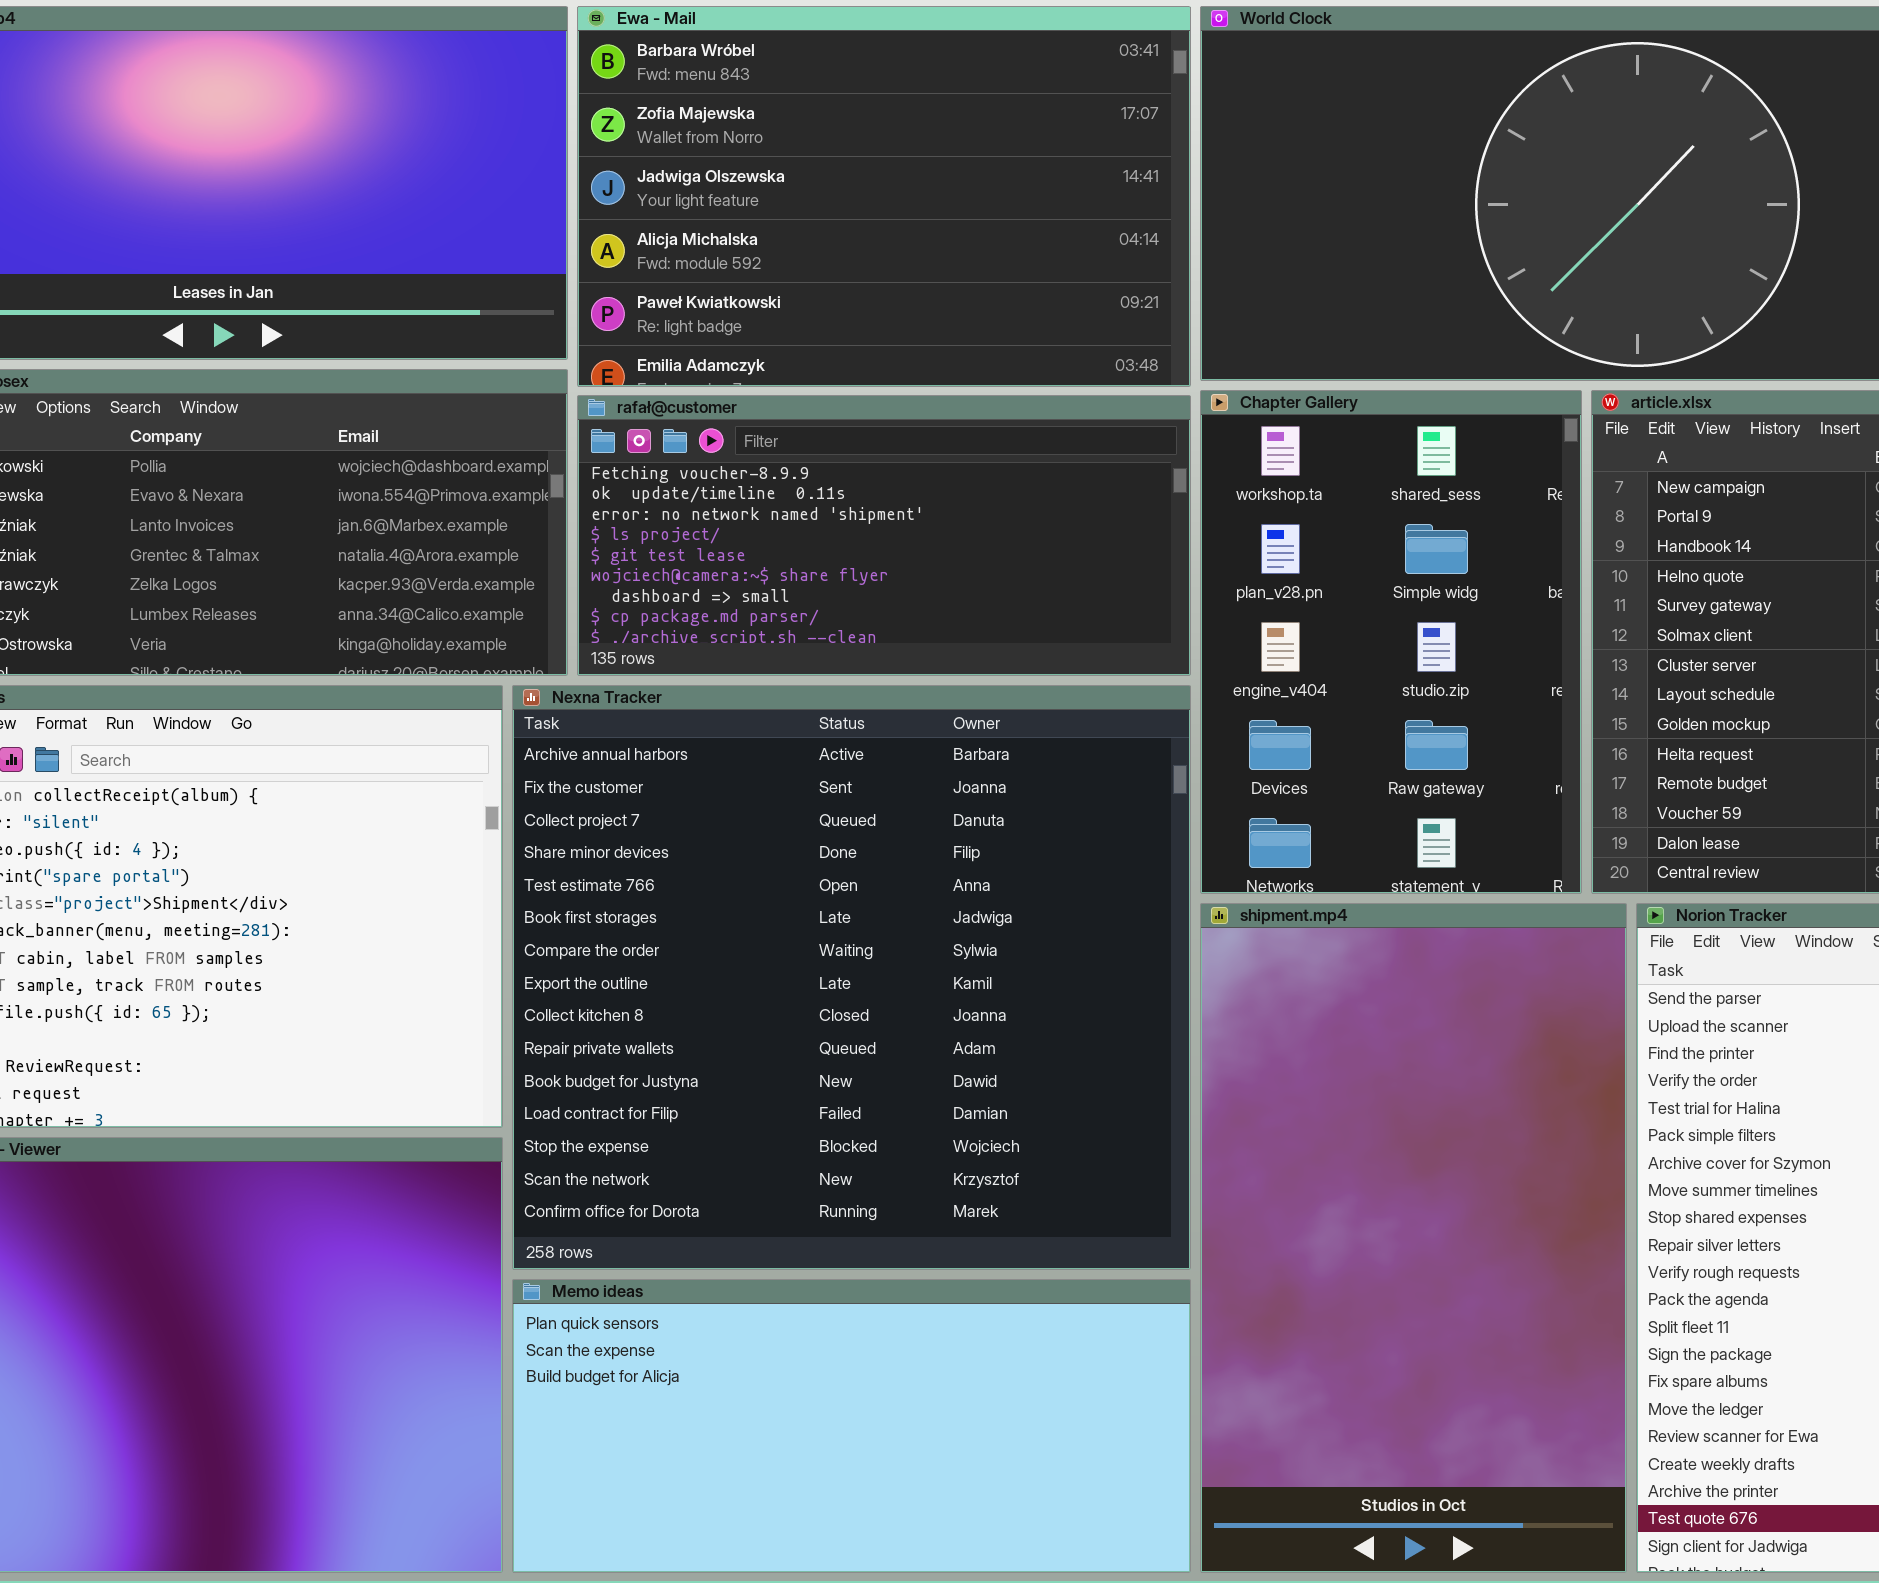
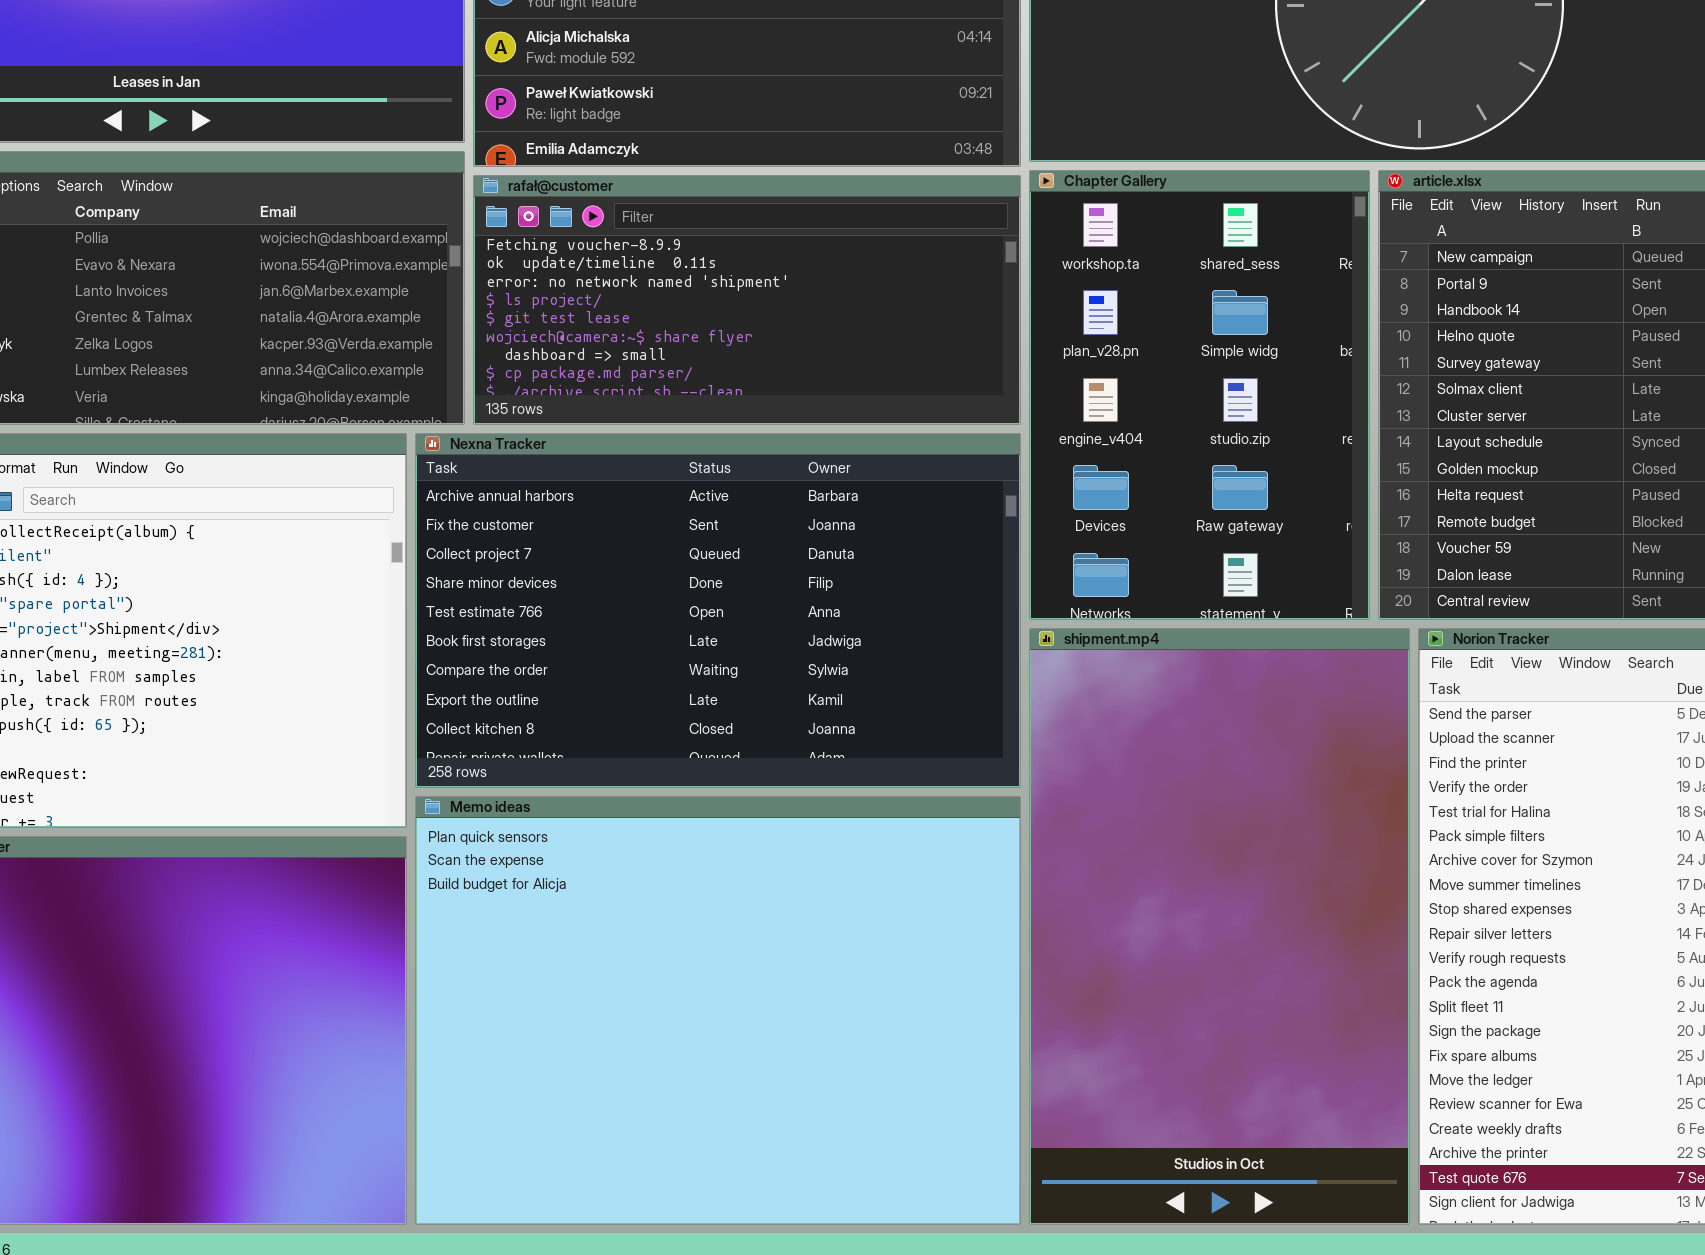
Nexna Tracker: [512,685,1191,1270] -> [415,433,1021,788], resized
Memo ideas: [512,1279,1191,1573] -> [415,796,1021,1225], resized

